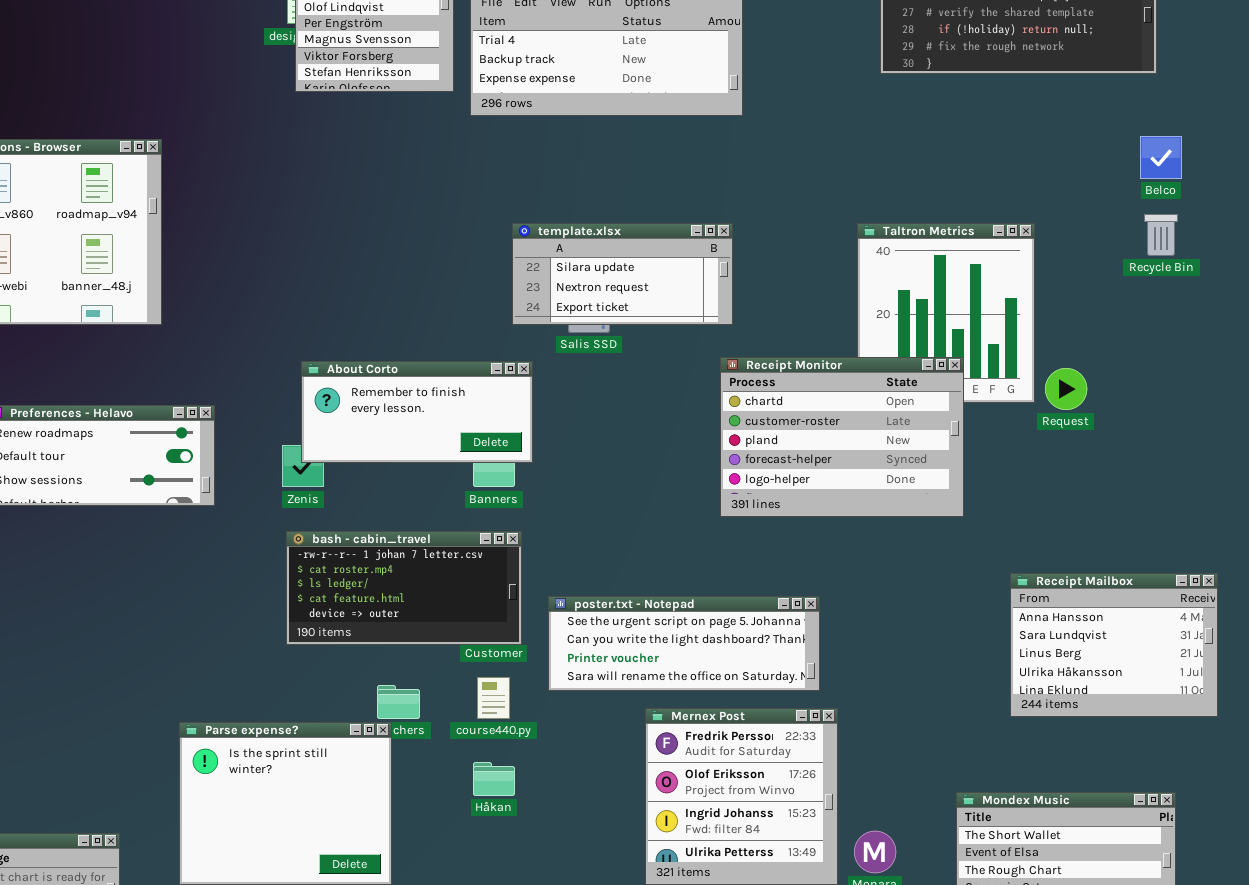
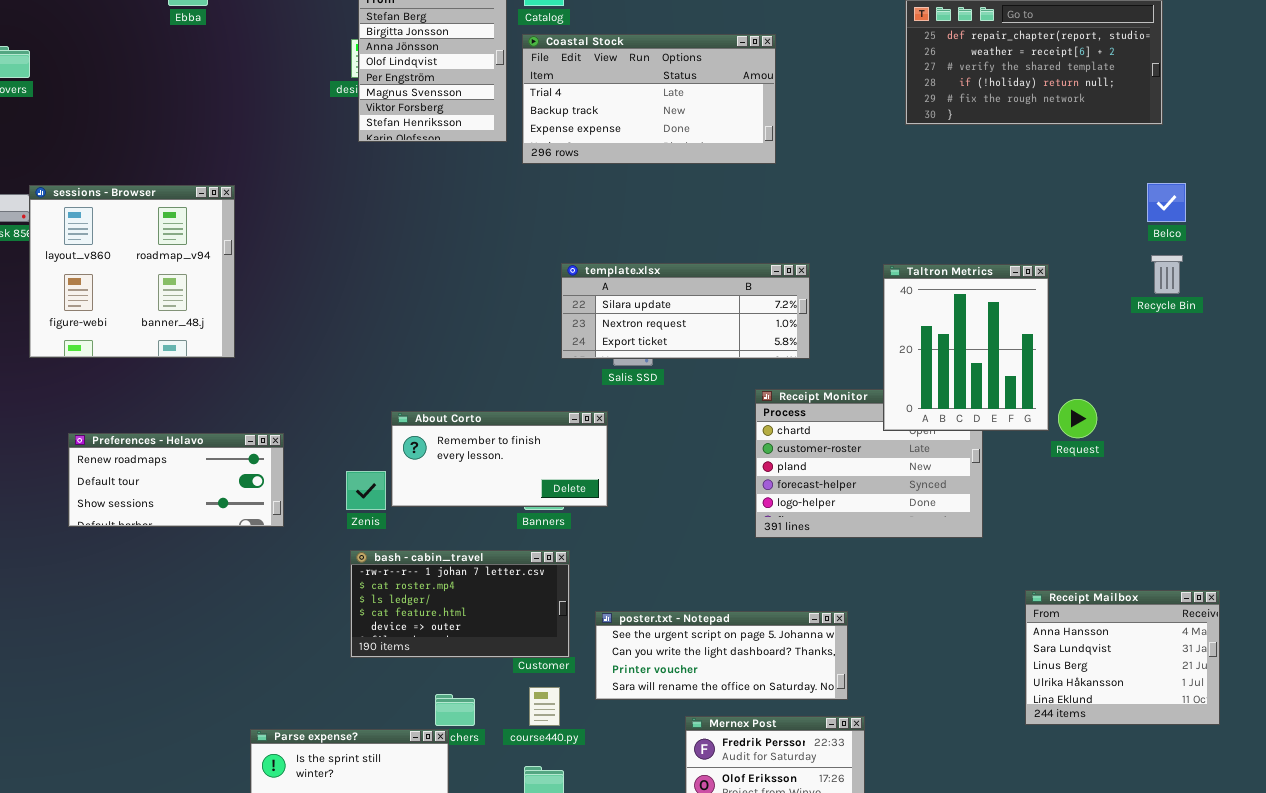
template.xlsx: [512,223,733,325] -> [561,263,810,359], resized
Taltron Metrics: [857,223,1035,403] -> [883,264,1049,431], raised
About Corto: [301,361,533,463] -> [391,411,608,507], moved

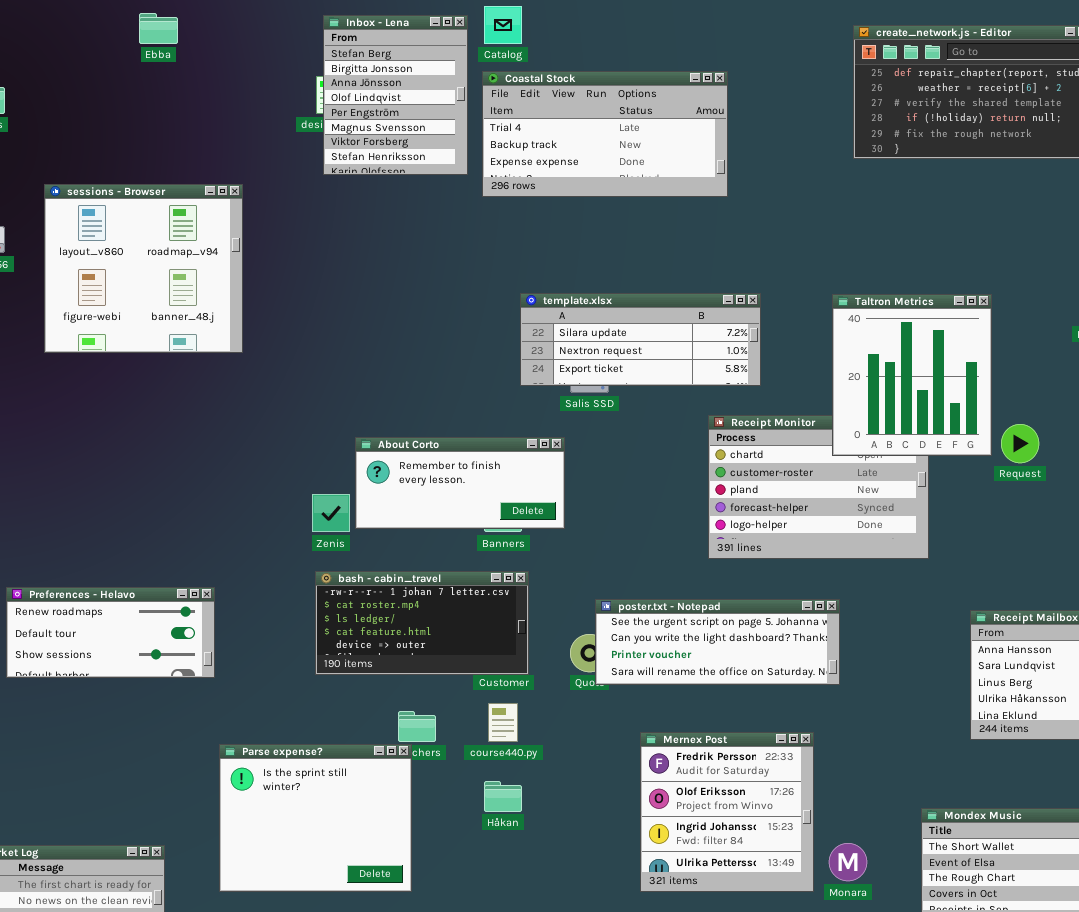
sessions - Browser: [29,185,235,358] -> [44,184,243,353], moved
Preferences - Helavo: [68,433,284,527] -> [6,587,215,678], moved
poster.txt - Notepad: [595,611,848,700] -> [595,599,840,685], moved

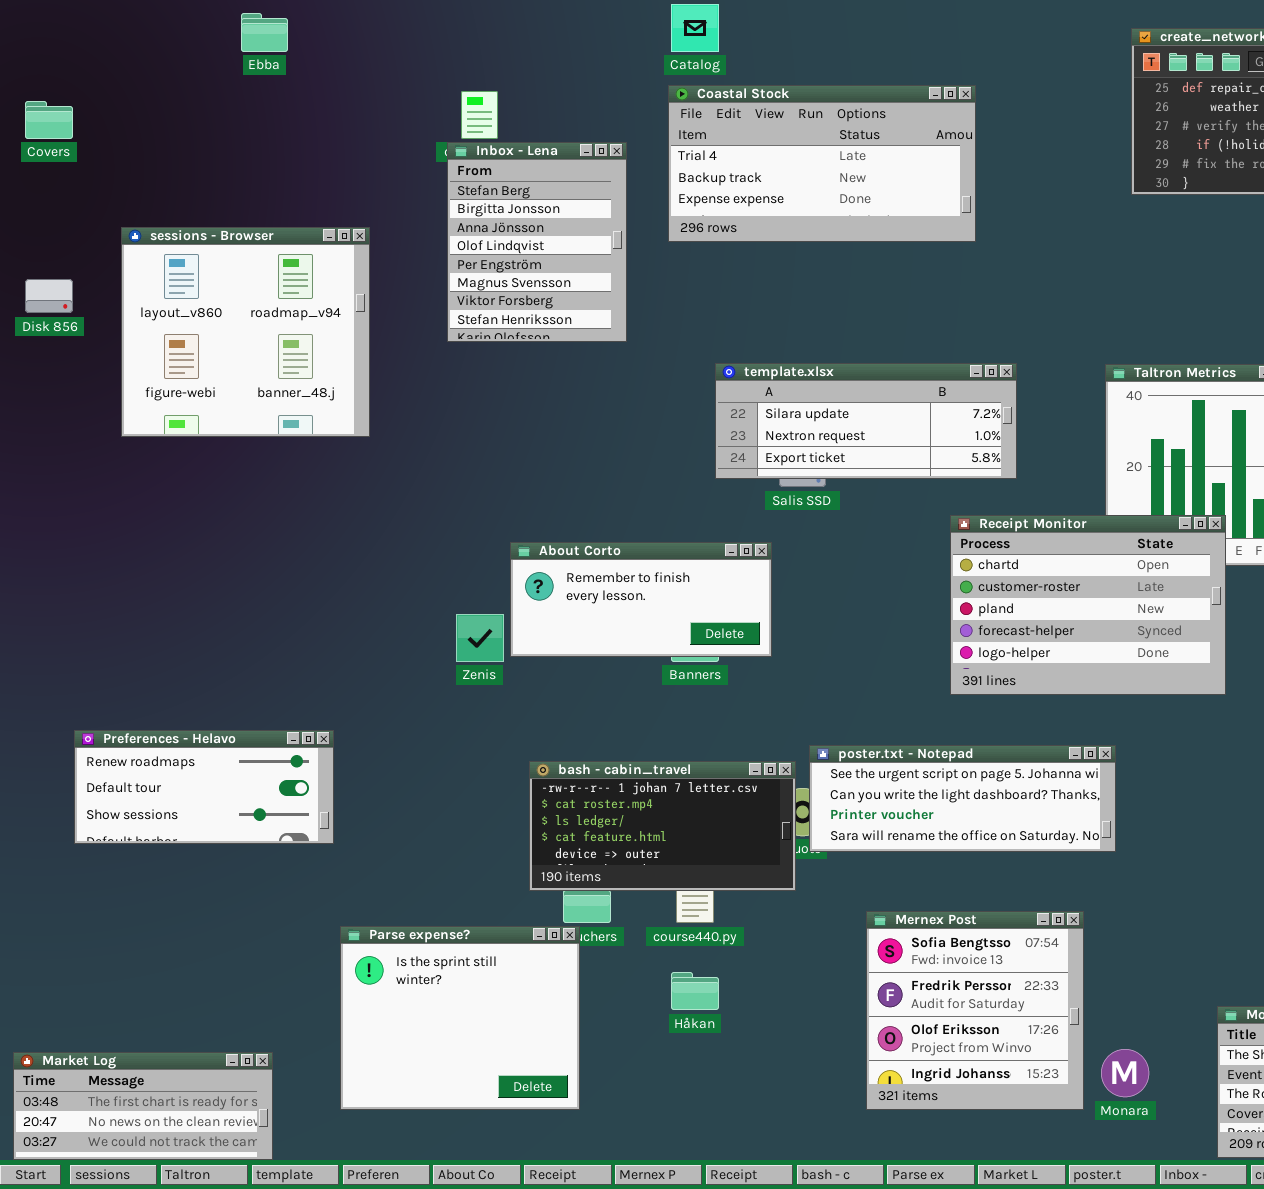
Inbox - Lena: [323,15,468,175] -> [447,142,627,342], moved
Receipt Monitor: [708,415,929,559] -> [950,515,1226,695], raised
bash - cabin_travel: [315,571,529,675] -> [529,761,796,891], moved
Mernex Post: [640,732,814,892] -> [866,911,1084,1110], scrolled up 1 row

